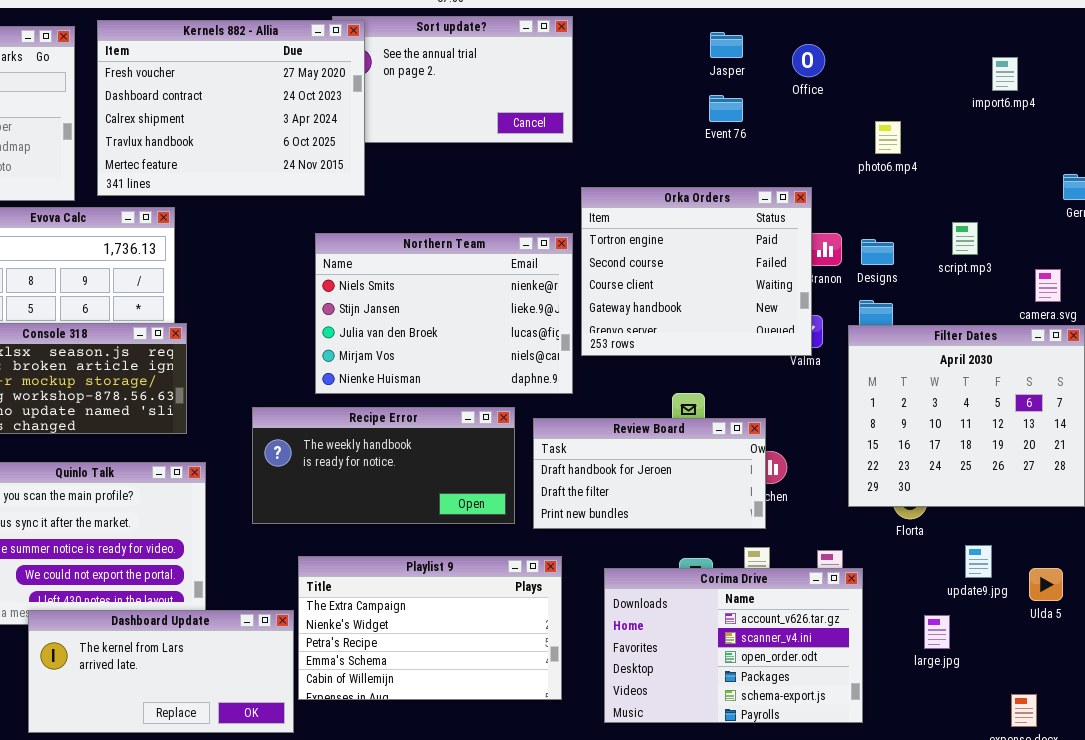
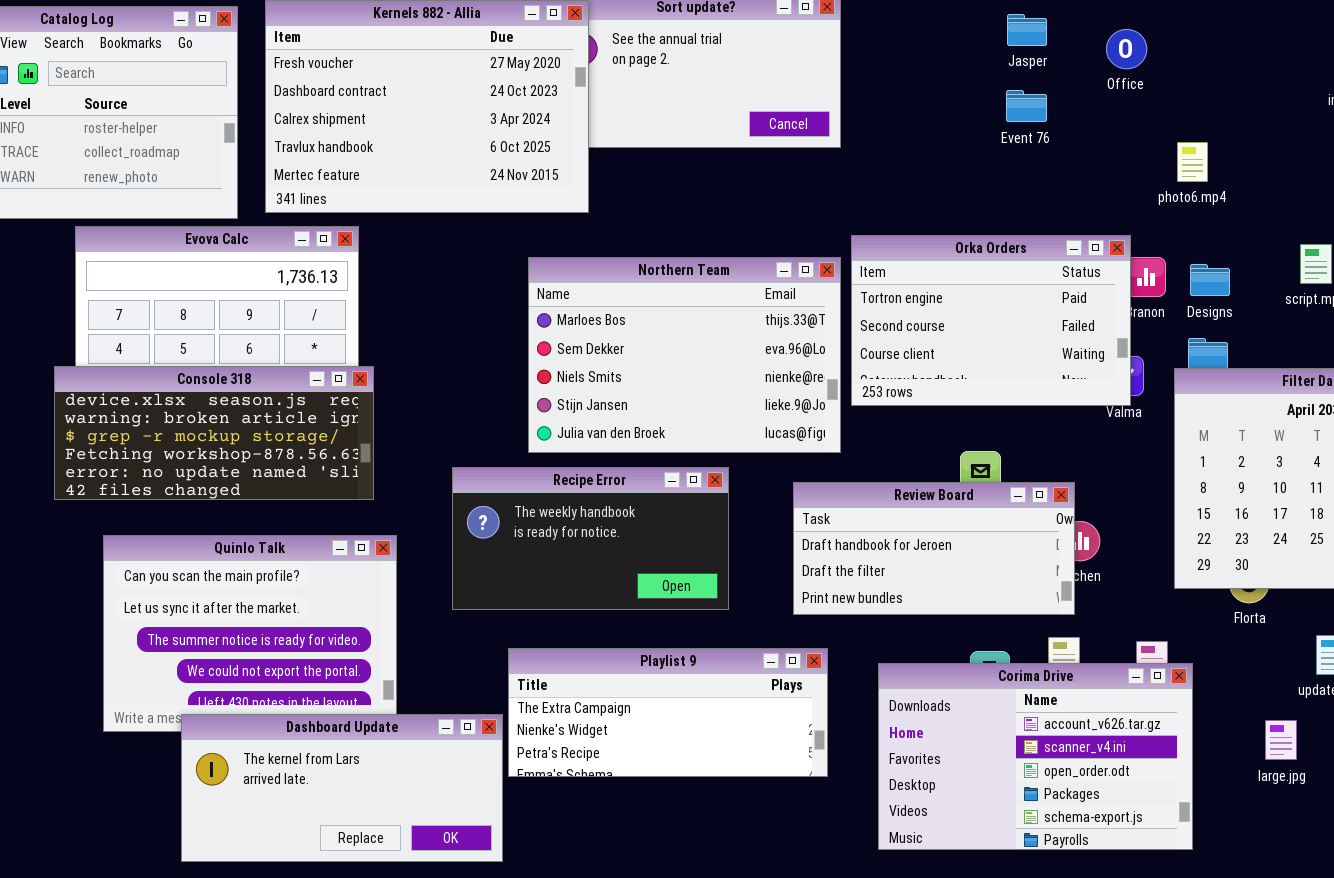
photo6.mp4: [875,121,901,154] -> [1177,142,1208,182], moved
Orka Orders: [581,187,812,356] -> [851,235,1131,406], resized
Northern Team: [315,233,573,394] -> [528,257,841,453], scrolled up 2 rows
Recipe Error: [252,407,515,524] -> [452,467,729,610], resized
Playlist 9: [298,556,562,700] -> [508,648,828,777], resized

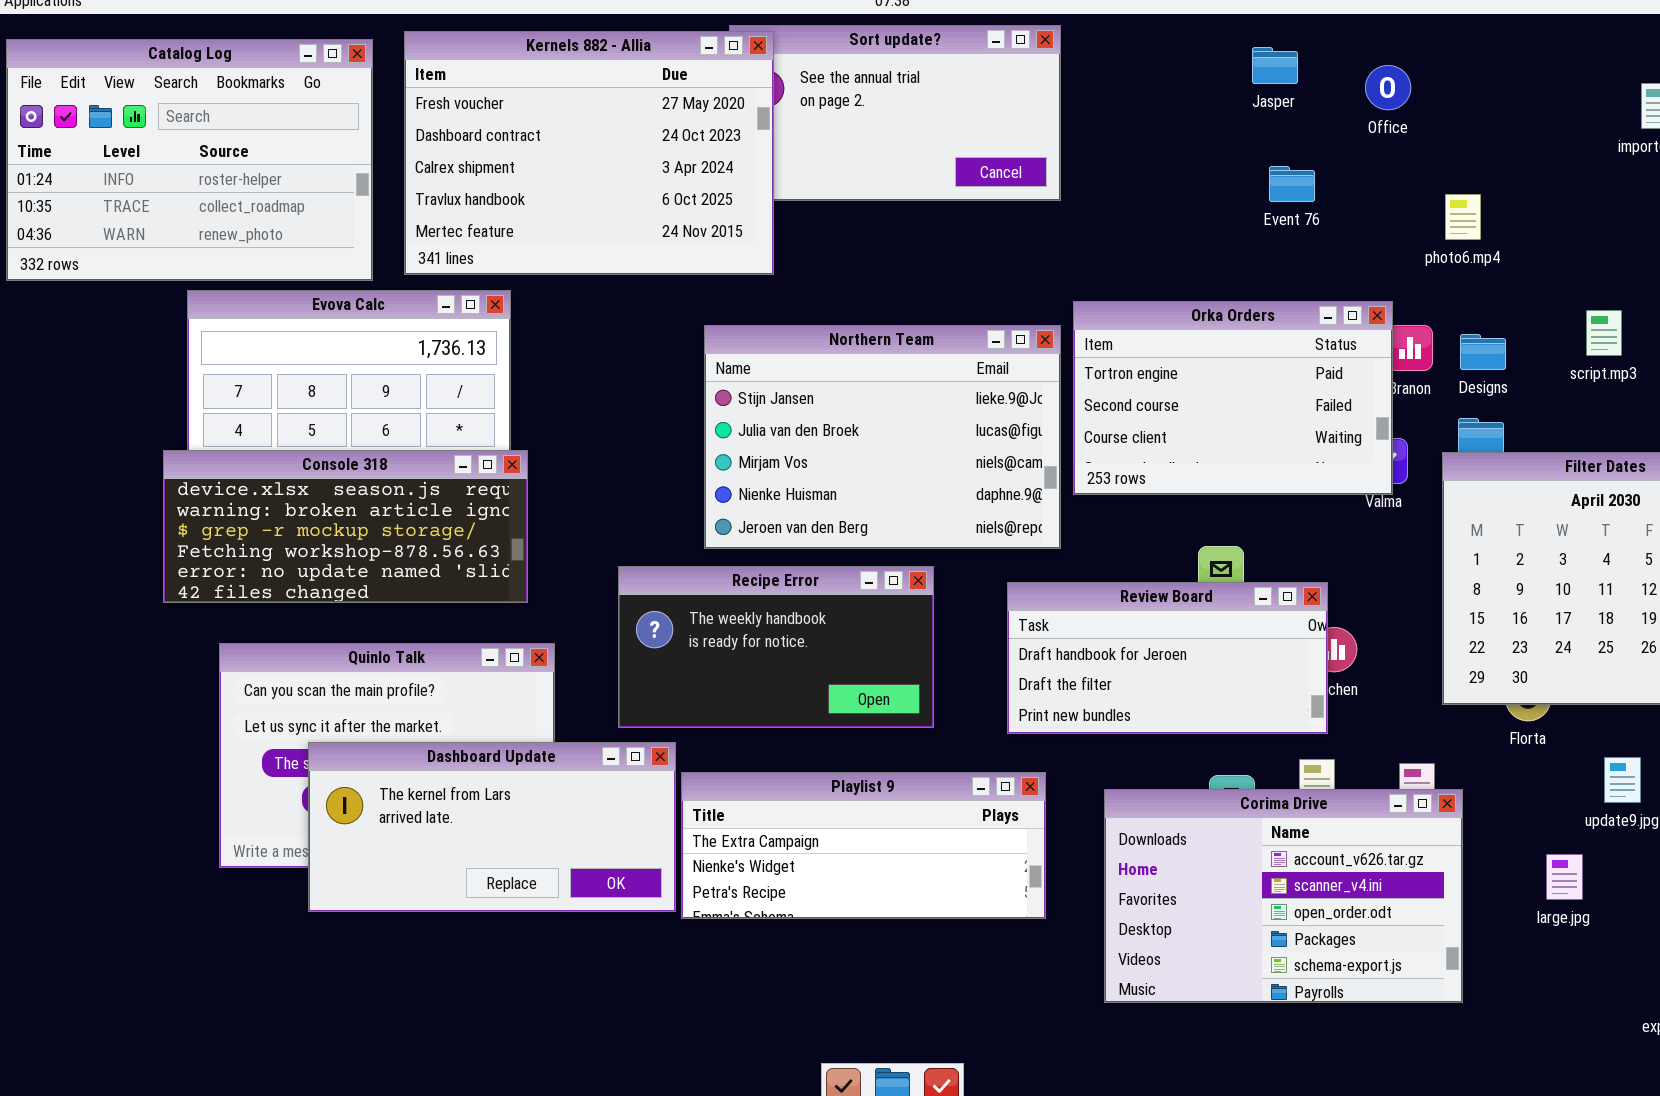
Event 76: [1006,90,1047,122] -> [1269,166,1315,202], moved
Northern Team: [528,257,841,453] -> [704,325,1061,549], scrolled down 3 rows
Dashboard Update: [181,714,503,862] -> [308,742,676,912], moved

